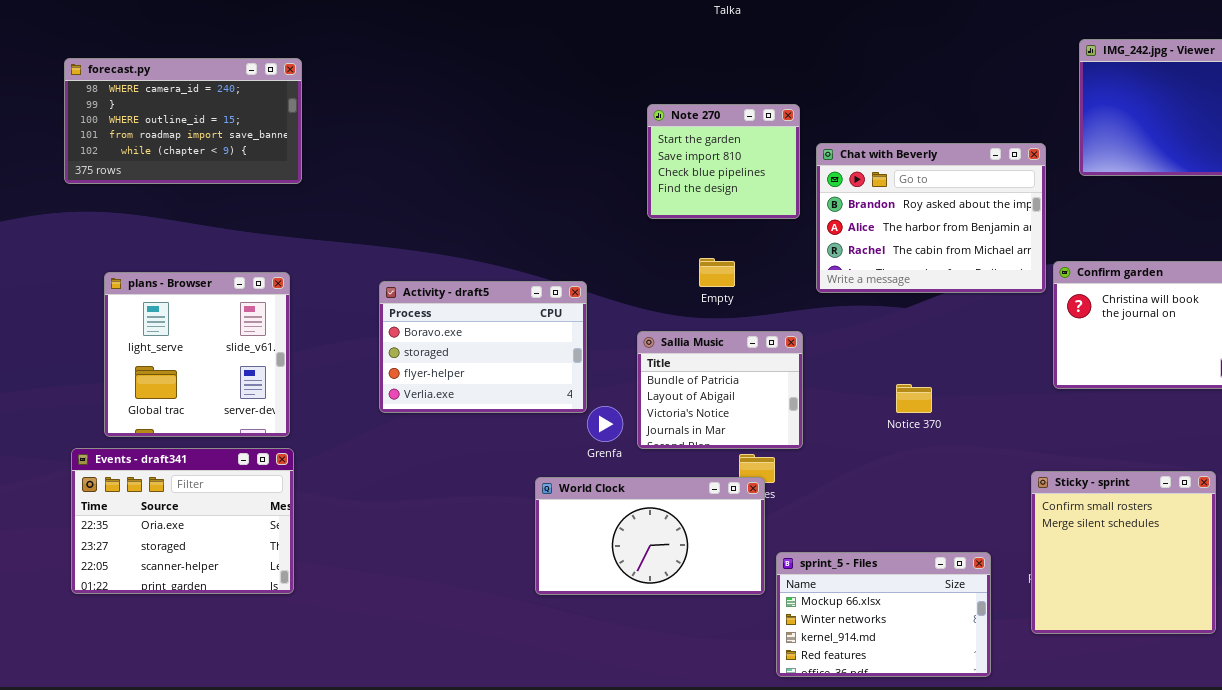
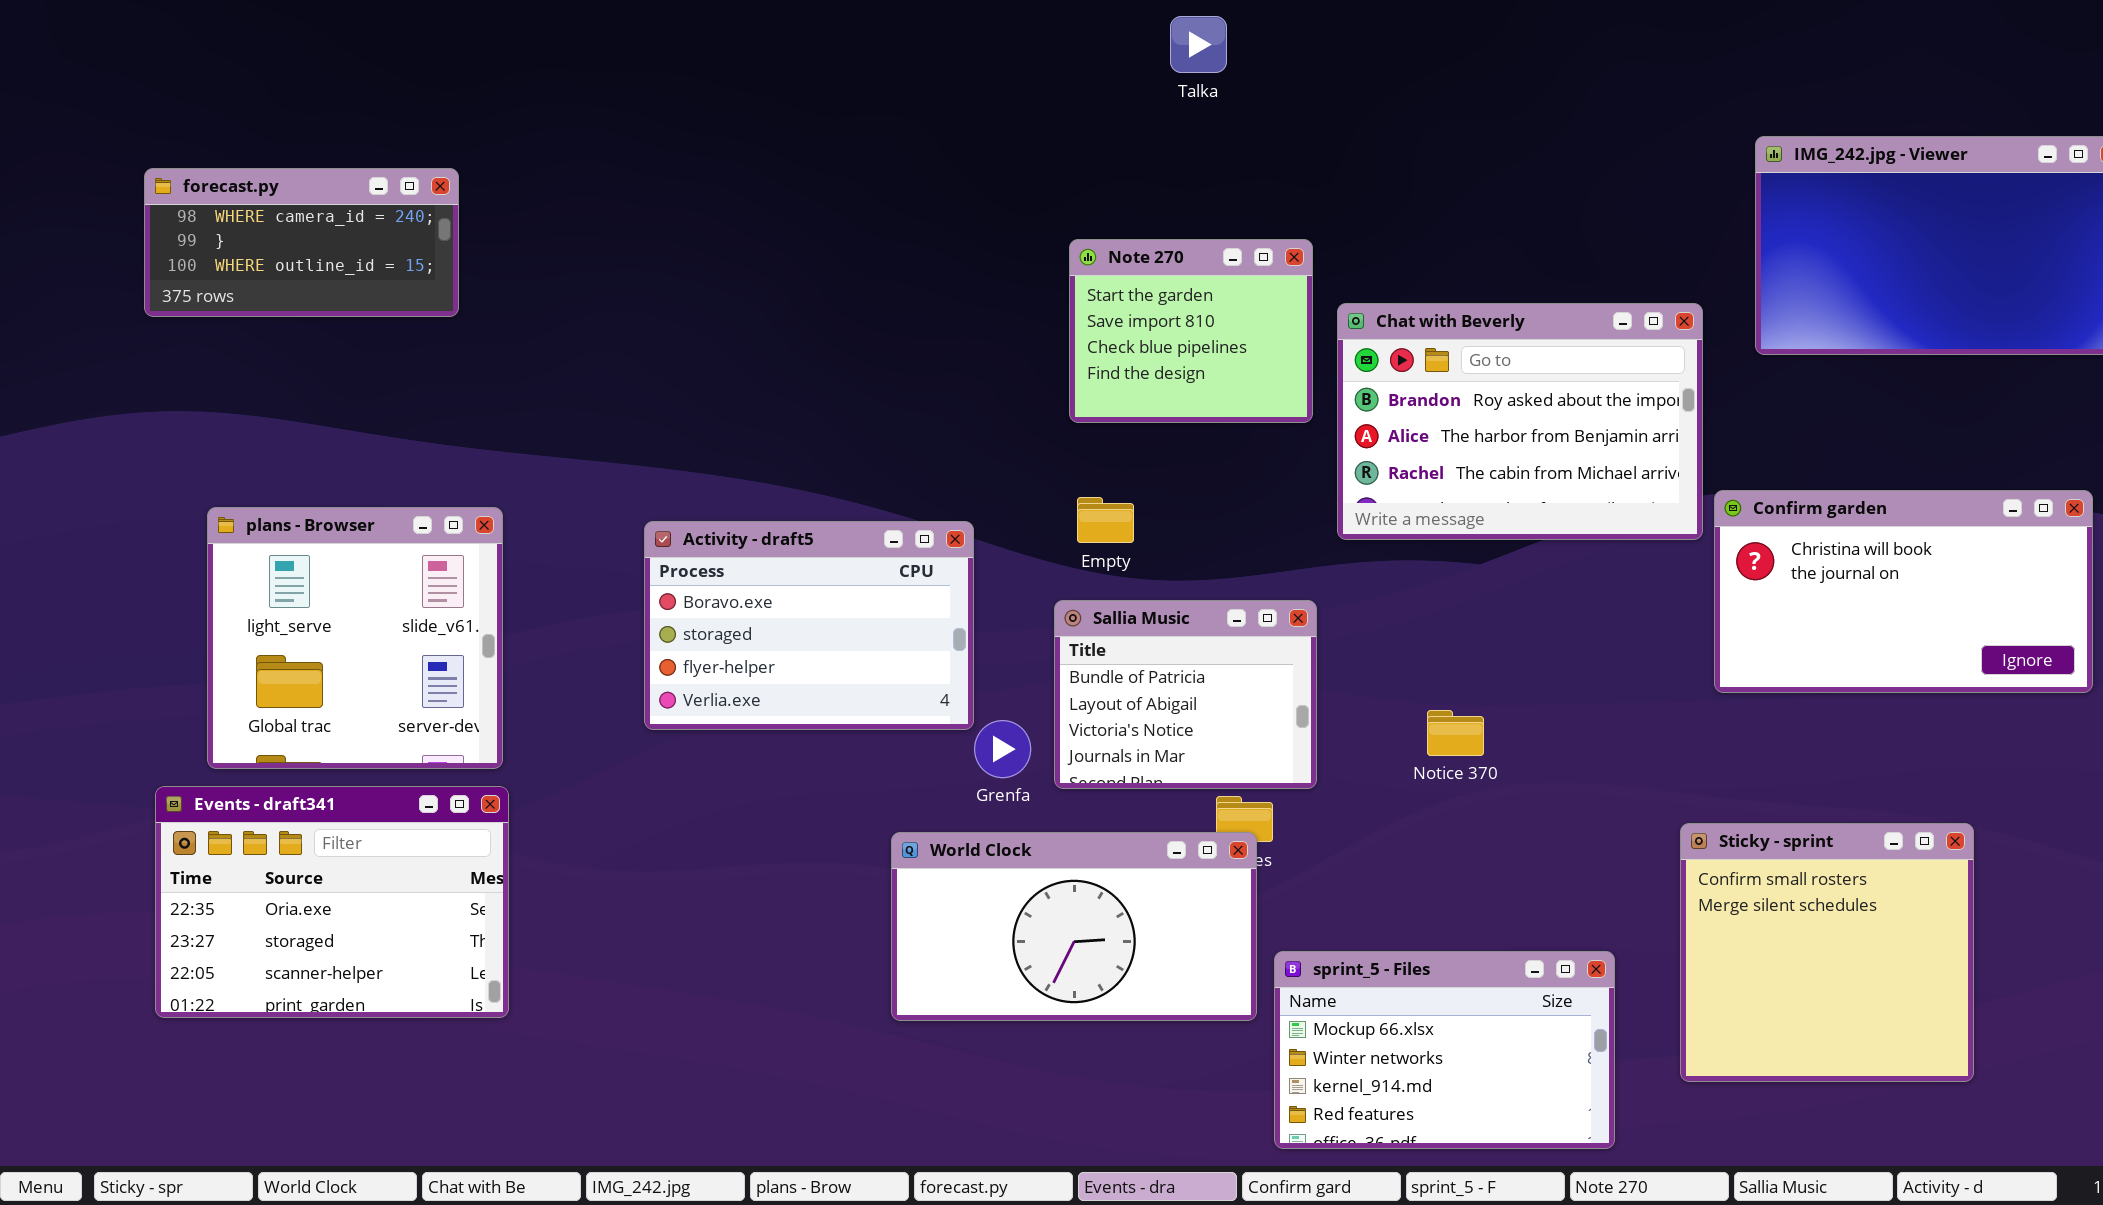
forecast.py: [64,58,302,184] -> [144,168,459,317], resized
Empty: [699,258,735,287] -> [1077,497,1134,543], moved
Notice 370: [896,384,932,413] -> [1427,710,1484,756], moved

